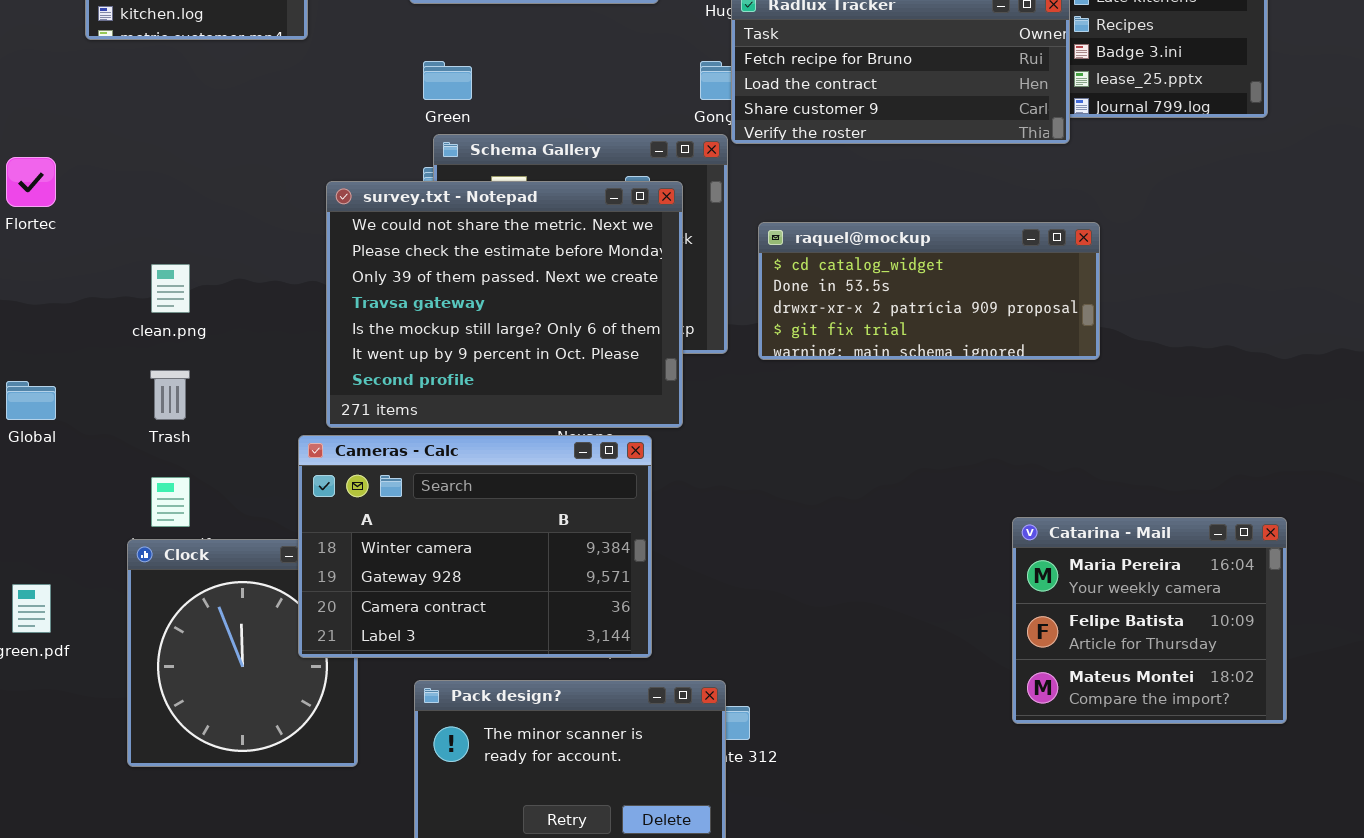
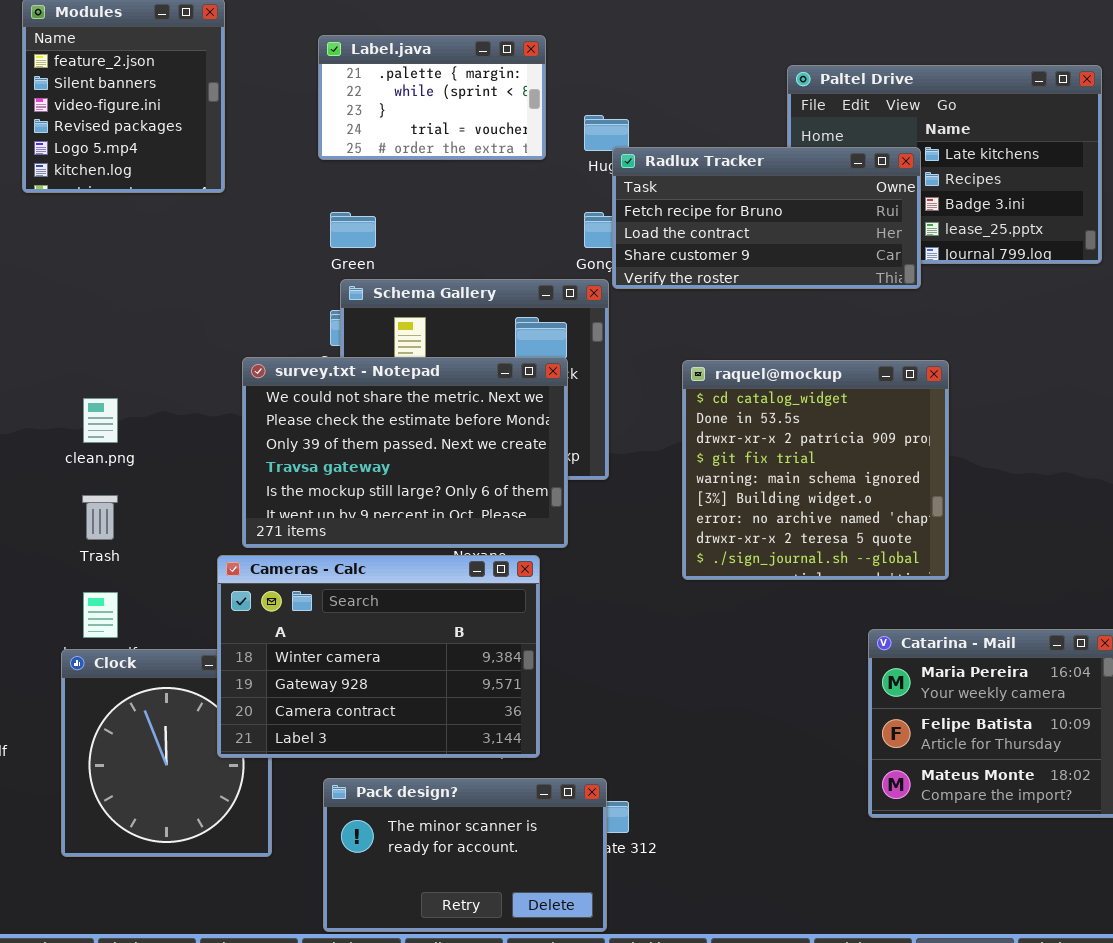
survey.txt - Notepad: [326,181,683,428] -> [242,357,568,548], resized
raquel@mockup: [758,222,1100,360] -> [682,360,949,580], resized

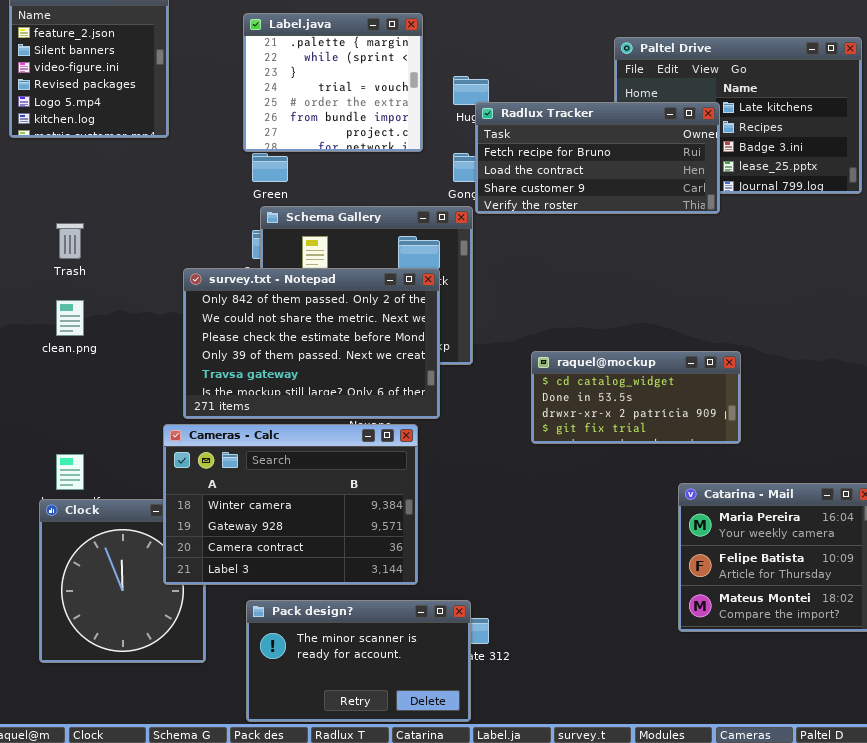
Label.java: [318,35,546,160] -> [243,13,423,152], resized
survey.txt - Notepad: [242,357,568,548] -> [183,268,440,419], scrolled up 1 row
raquel@mockup: [682,360,949,580] -> [531,351,741,444], resized
Trash: [82,495,118,540] -> [56,223,84,259], moved

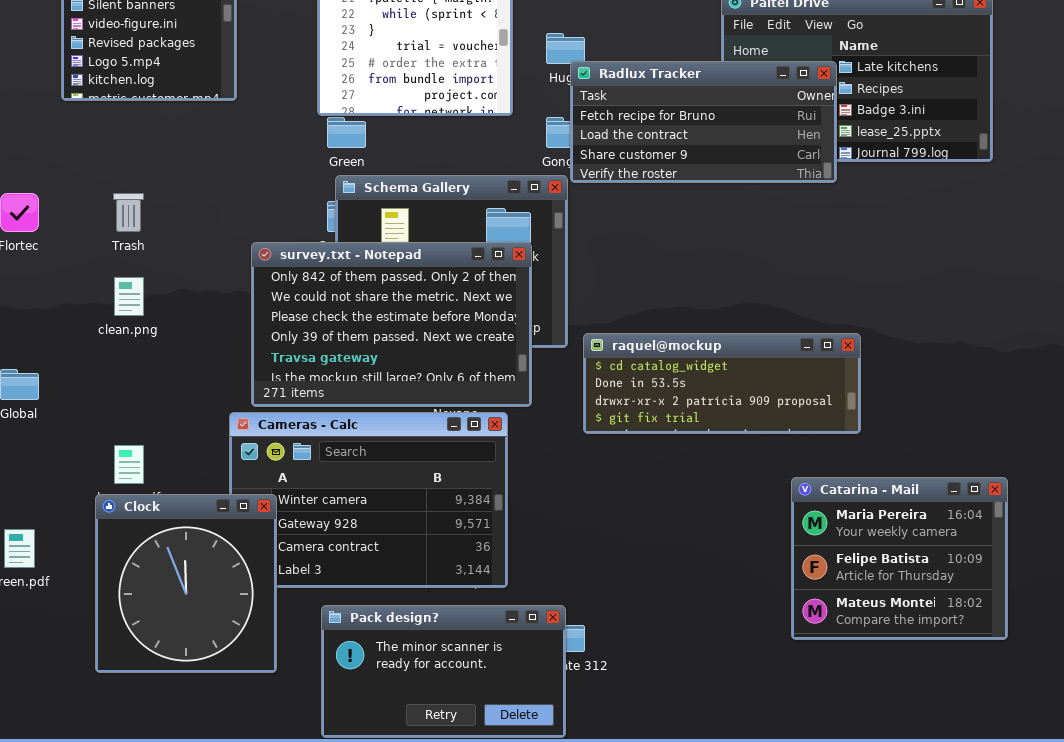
raquel@mockup: [531,351,741,444] -> [583,333,861,434], resized
Clock: [39,499,206,663] -> [95,494,277,673], raised

